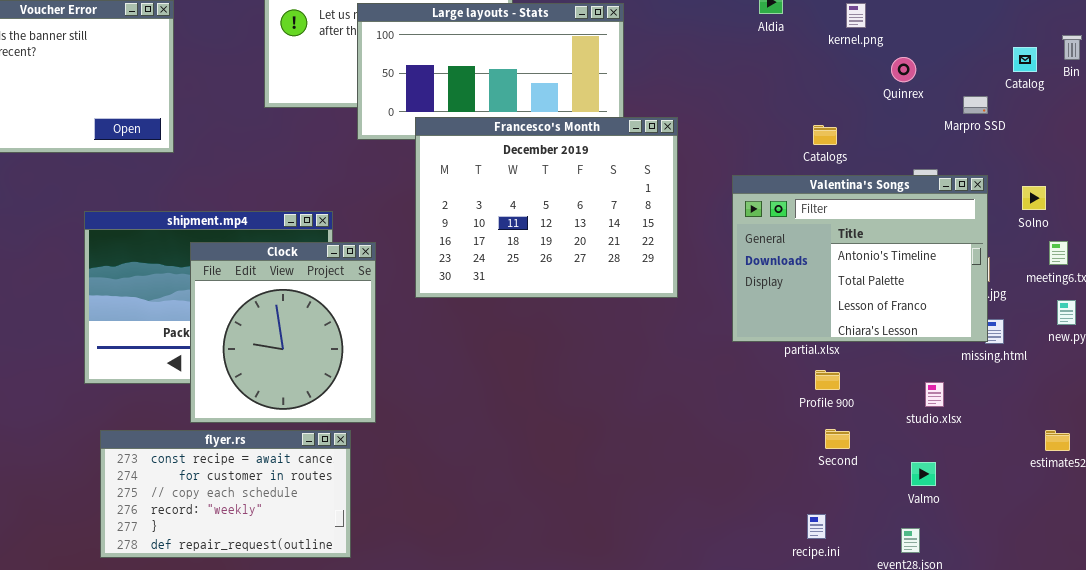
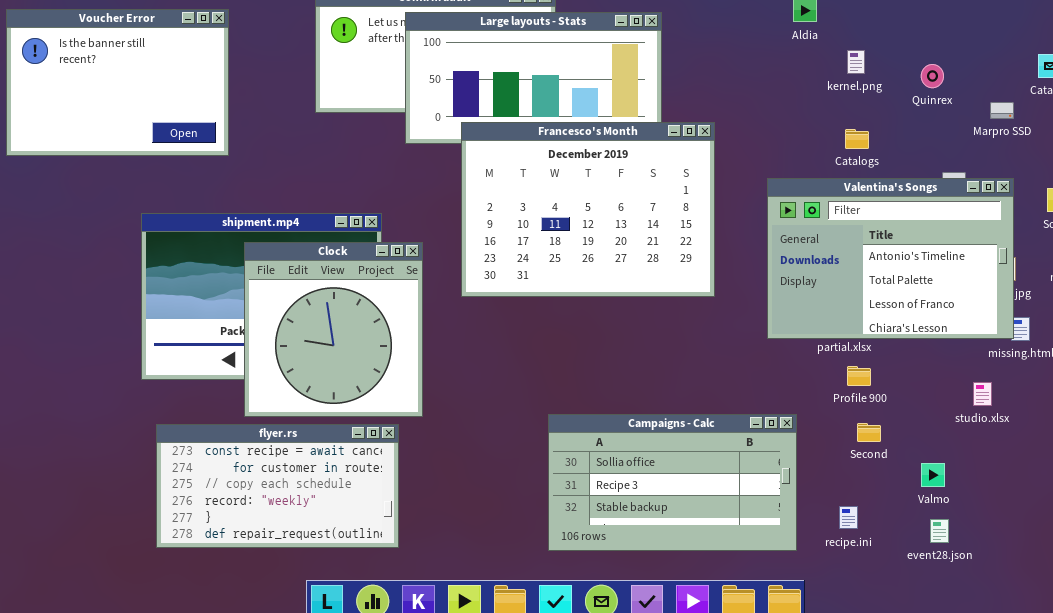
kernel.png: [846,3,866,28] -> [847,50,865,74], moved
studio.xlsx: [925,382,944,407] -> [973,382,992,406], moved
Campaigns - Calc: none -> [548,414,797,551], opened
Valmo: [911,462,936,486] -> [921,463,945,487], moved

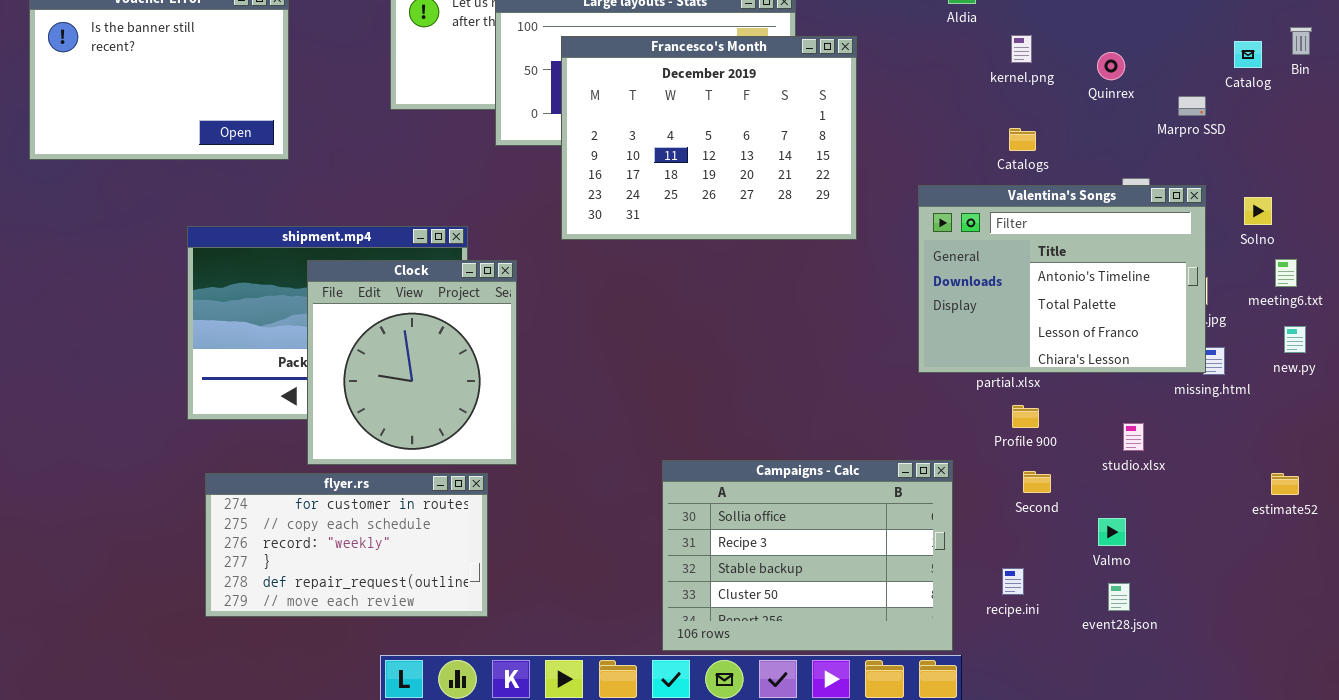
Francesco's Month: [461,122,715,297] -> [561,36,857,240], moved
studio.xlsx: [973,382,992,406] -> [1123,423,1144,451], moved
Campaigns - Calc: [548,414,797,551] -> [662,460,953,651], resized
flyer.rs: [156,424,399,548] -> [205,473,488,617], scrolled down 1 row

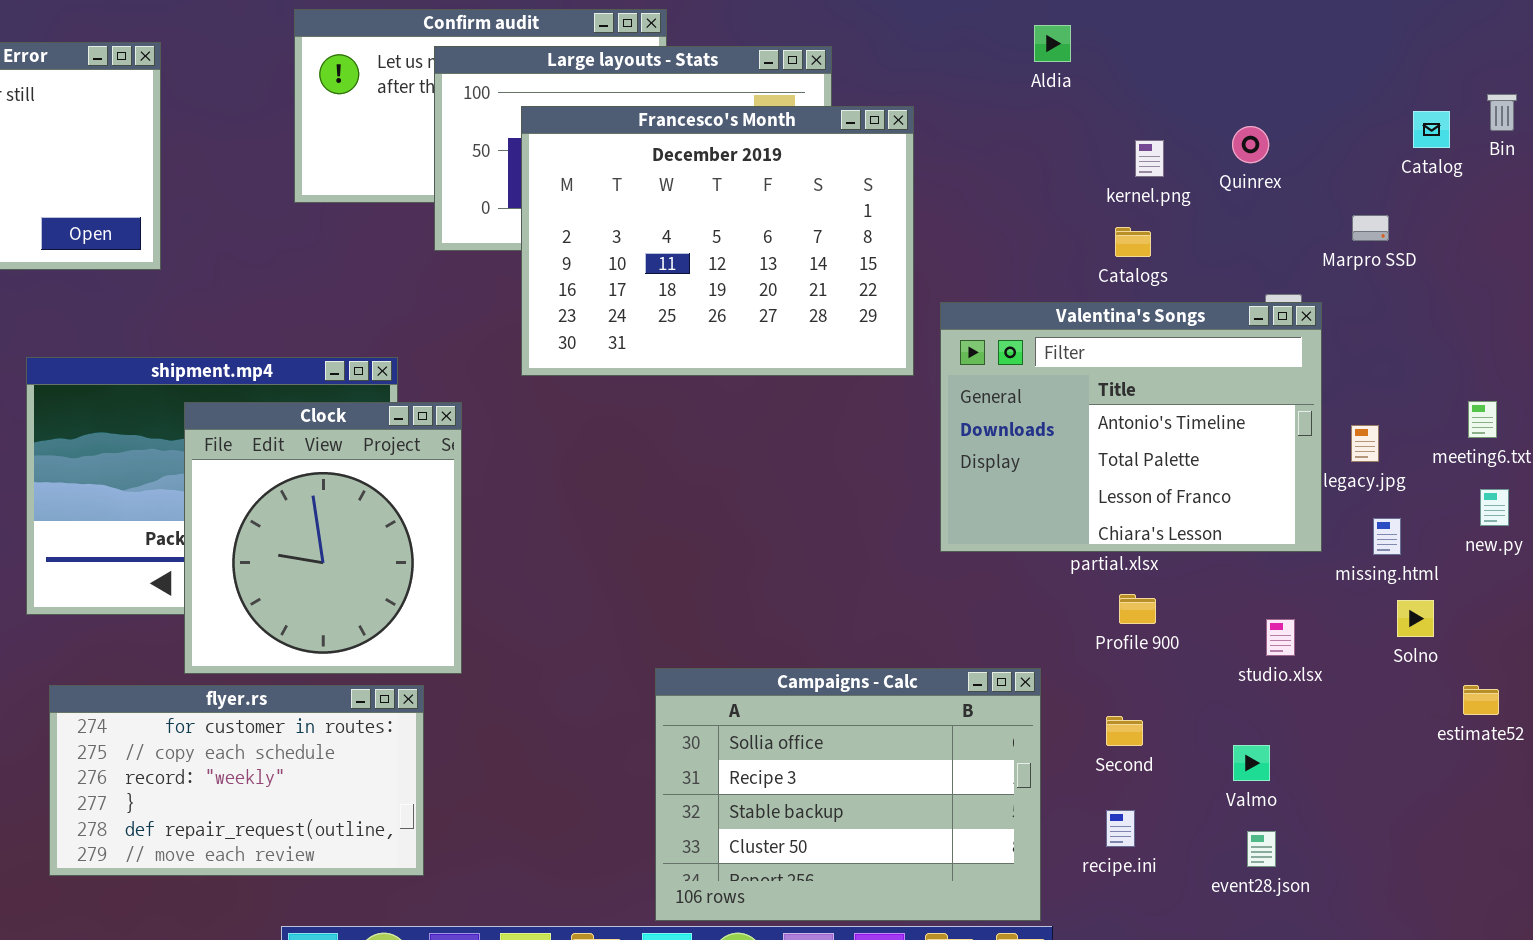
kernel.png: [1011,35,1032,63] -> [1135,140,1164,177], moved
Marpro SSD: [1178,96,1206,116] -> [1352,215,1389,241], moved
Valentina's Songs: [918,185,1206,373] -> [940,302,1322,552], moved
Solno: [1244,197,1272,225] -> [1397,600,1434,637], moved
Second: [1023,471,1051,493] -> [1106,716,1143,746], moved

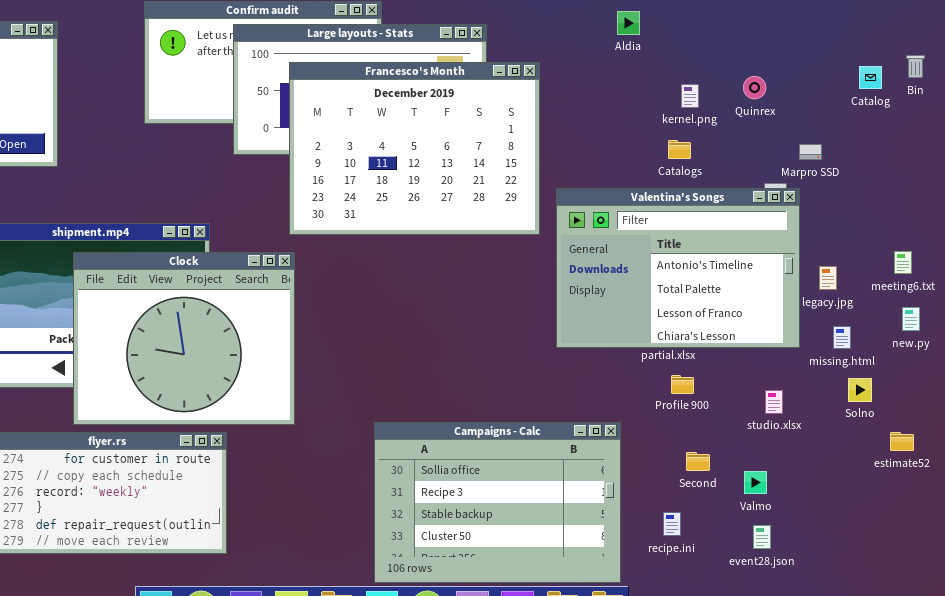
Marpro SSD: [1352,215,1389,241] -> [799,144,822,160], moved
Clock: [184,402,462,674] -> [73,252,295,425], resized
Second: [1106,716,1143,746] -> [686,452,710,471], moved

